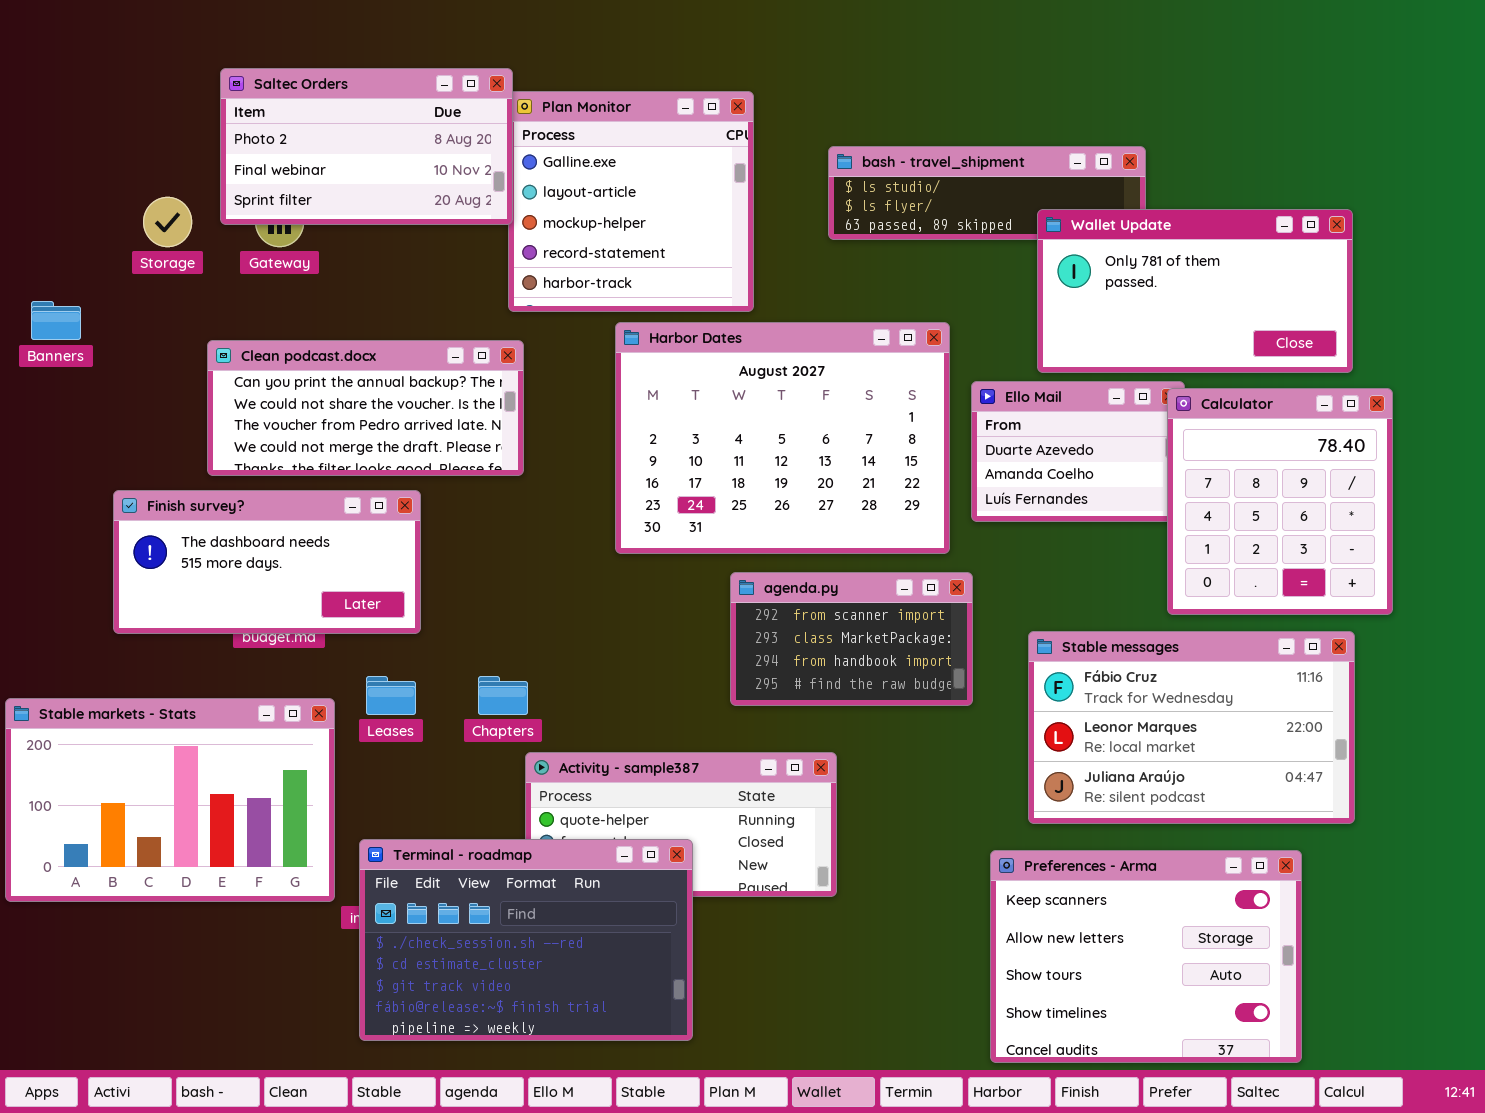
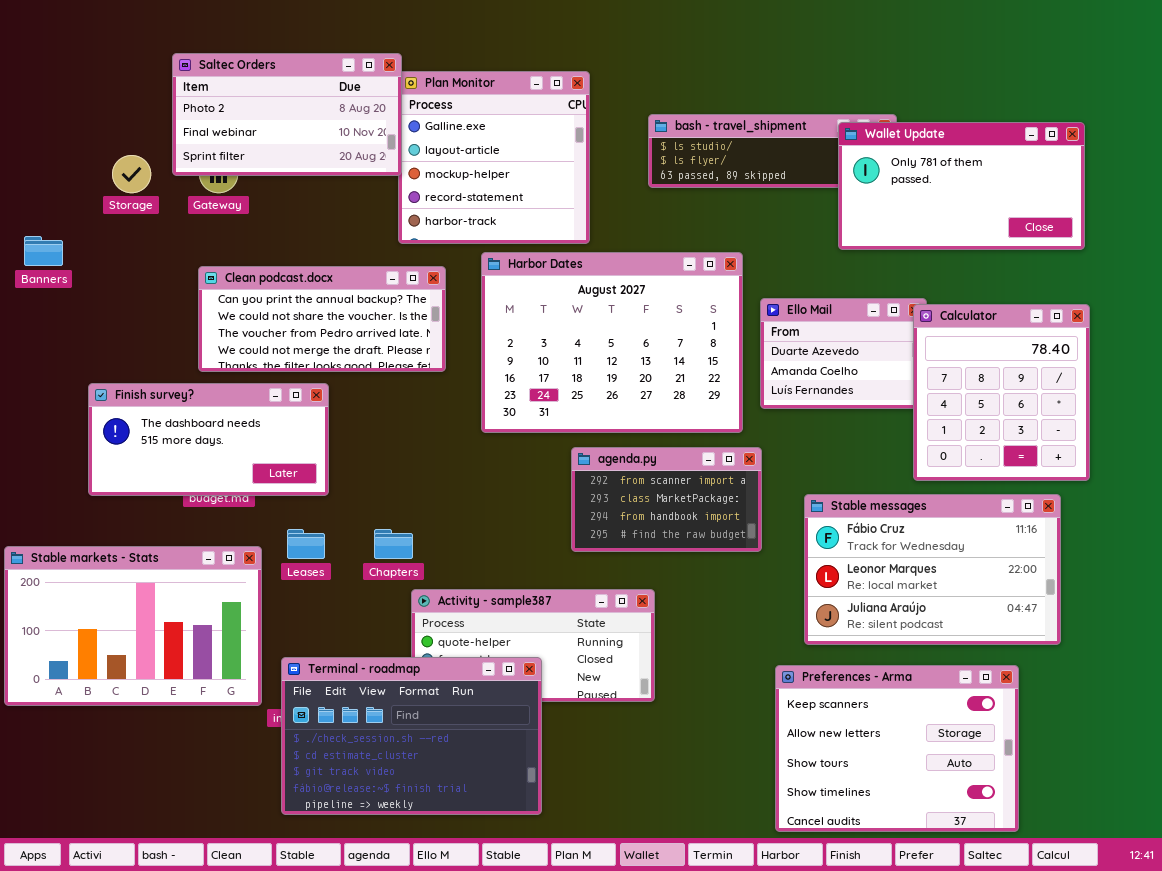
Wallet Update: [1037,209,1353,373] -> [838,122,1085,250], moved
Clean podcast.docx: [207,340,524,476] -> [198,266,446,372], moved

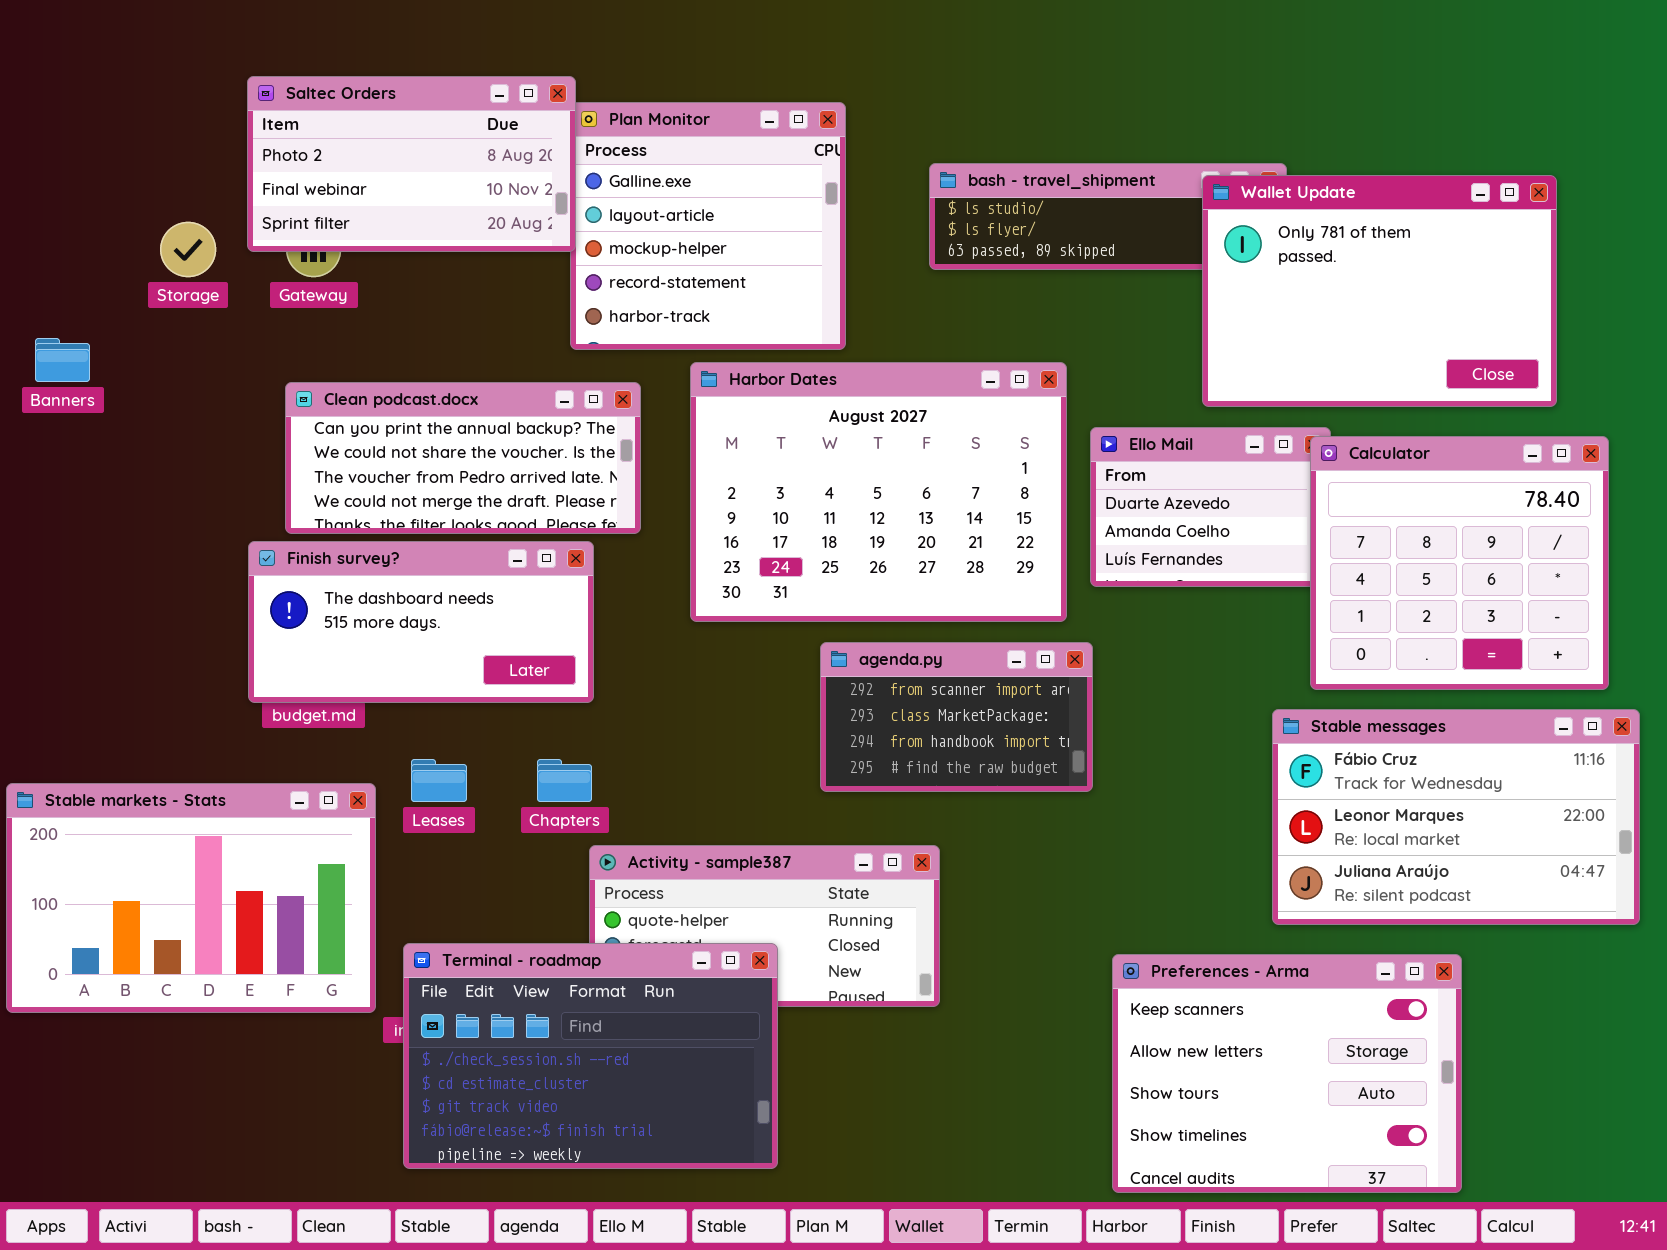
Wallet Update: [838,122,1085,250] -> [1202,175,1557,407], resized
Calculator: [913,304,1090,481] -> [1310,436,1609,690], resized
Finish survey?: [88,383,329,496] -> [248,541,594,703], moved
Stable messages: [804,494,1061,645] -> [1272,709,1640,925], moved

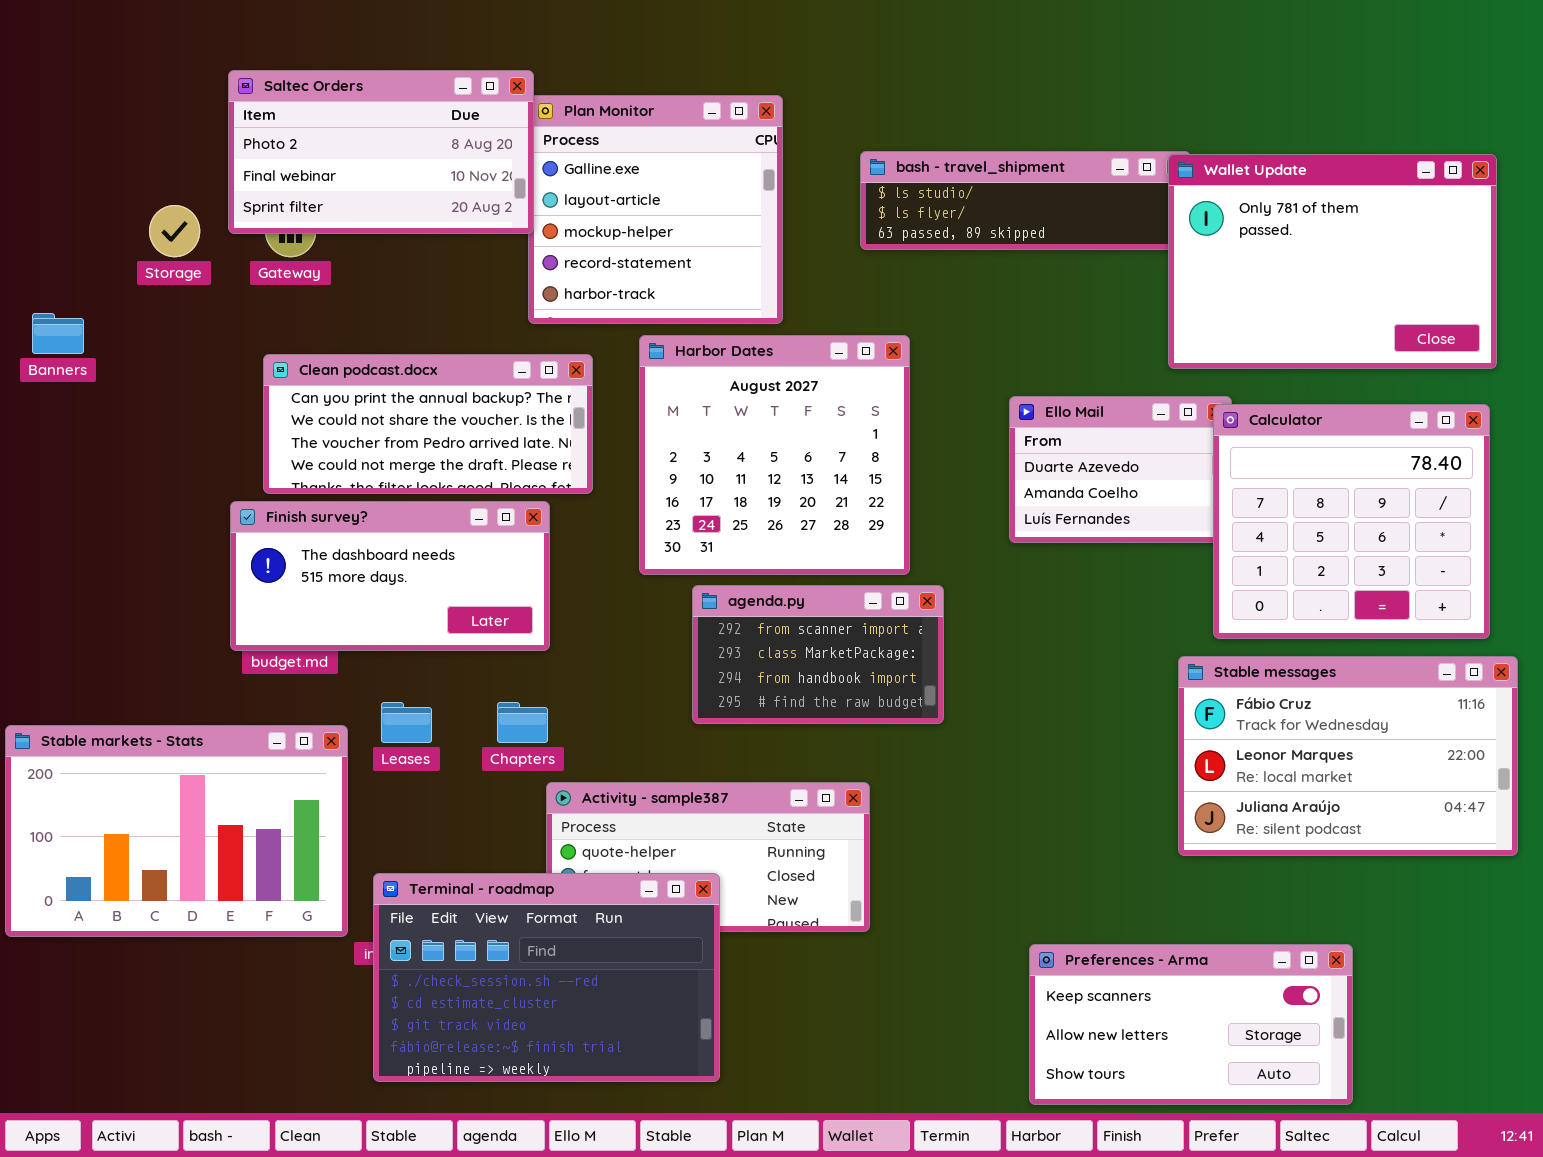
Wallet Update: [1202,175,1557,407] -> [1168,154,1497,369], moved
Harbor Dates: [690,362,1067,622] -> [639,335,910,575], resized
agenda.py: [820,642,1093,792] -> [692,585,944,724], moved
Preferences - Arma: [1112,954,1462,1193] -> [1029,944,1353,1105], resized

